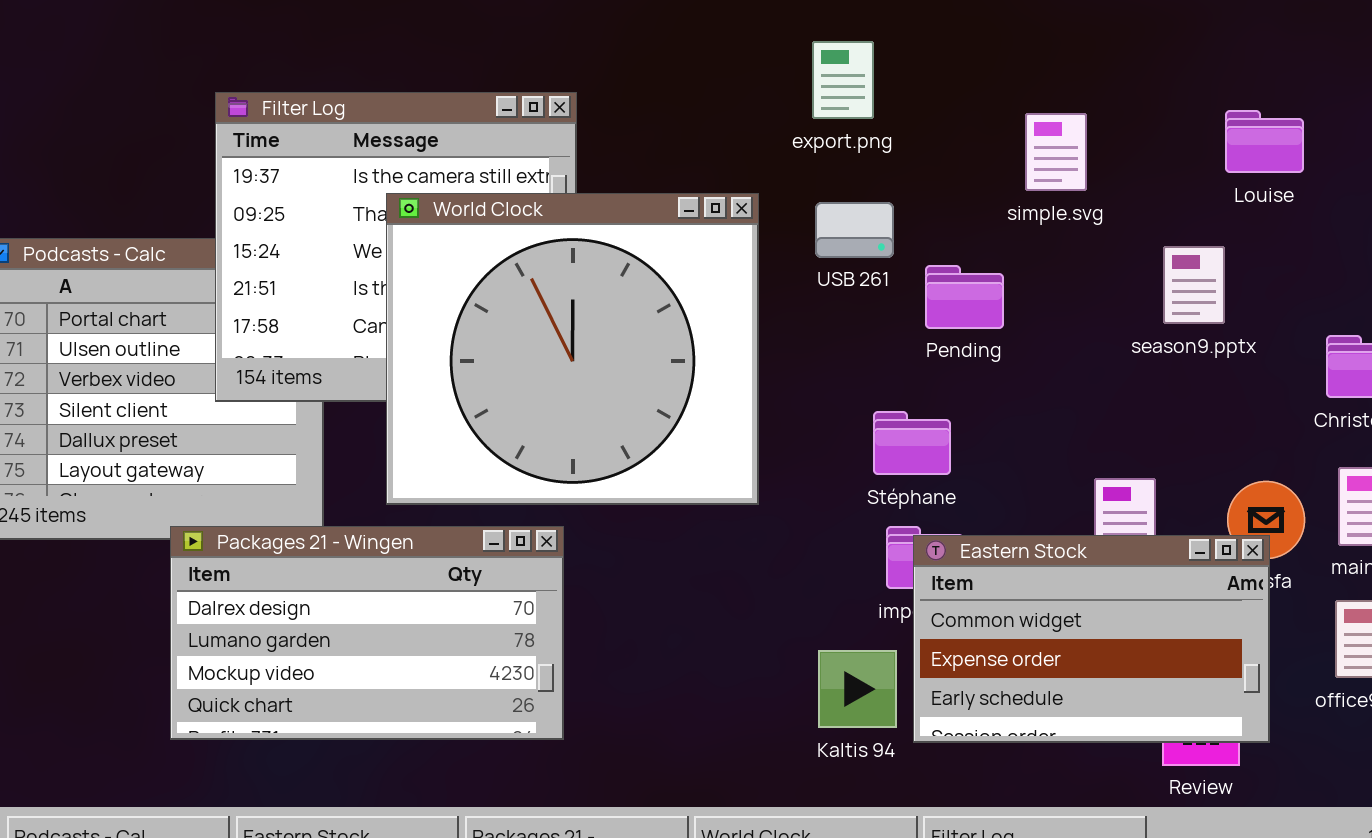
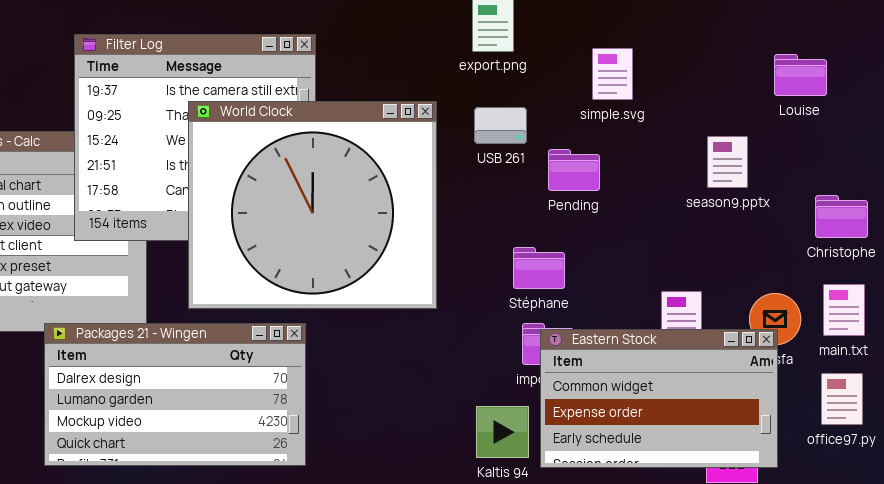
Louise: [1225,110,1304,173] -> [774,54,827,96], moved
simple.svg: [1025,113,1087,191] -> [592,48,633,100], moved

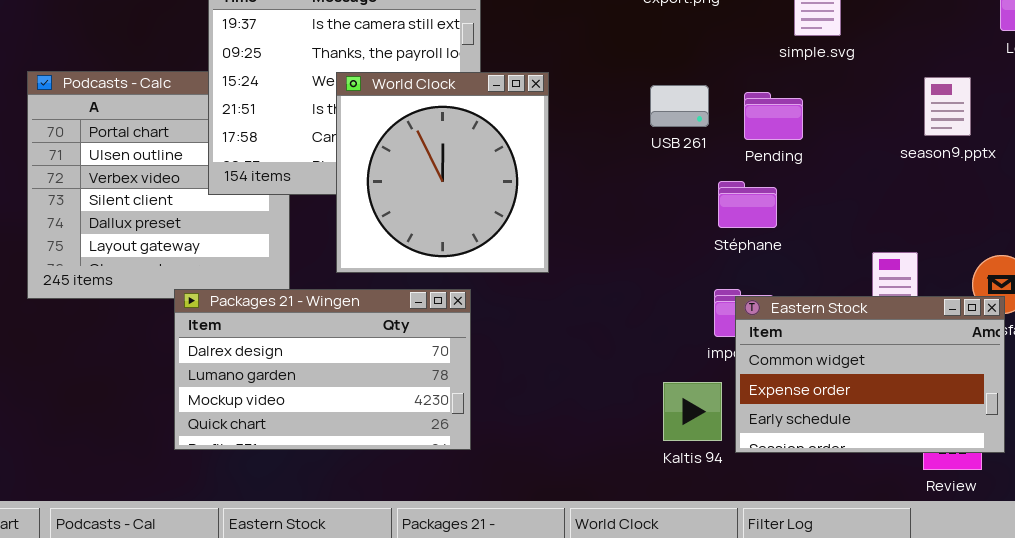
World Clock: [188,101,437,309] -> [336,72,549,273], resized
USB 261: [474,107,527,144] -> [650,85,709,127], moved
Stéphane: [513,247,565,289] -> [718,181,777,228], moved

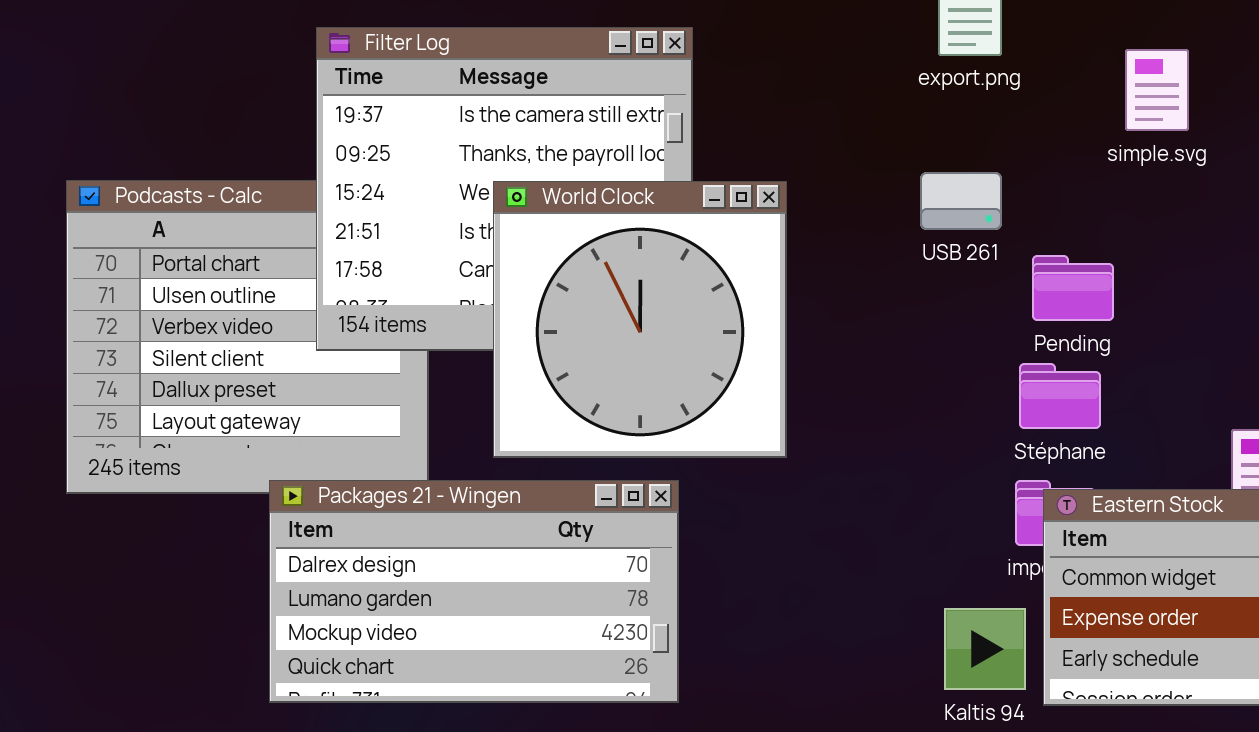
USB 261: [650,85,709,127] -> [920,172,1002,230], moved
Pending: [744,92,803,140] -> [1032,255,1114,321], moved
Stéphane: [718,181,777,228] -> [1019,363,1101,429], moved

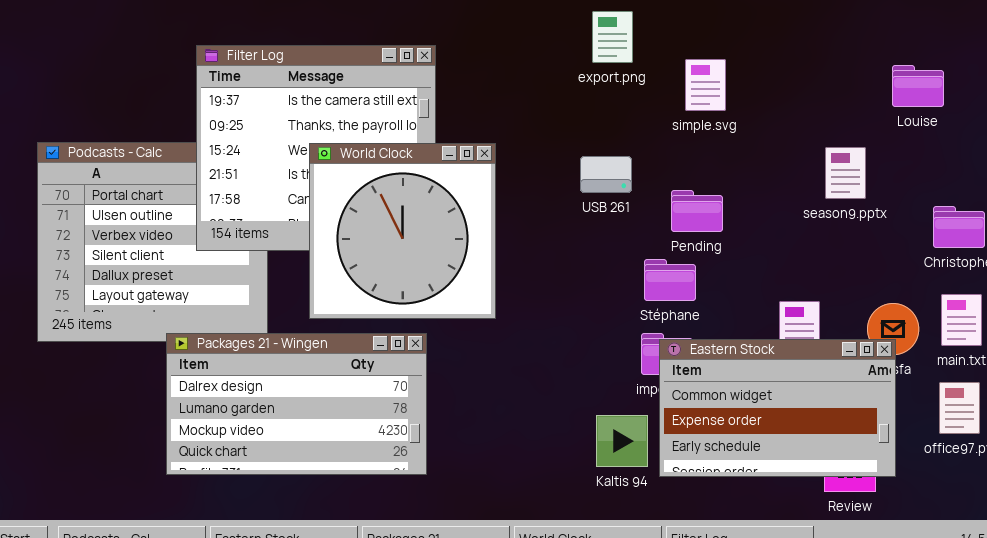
simple.svg: [1125,49,1189,131] -> [685,59,726,111], moved
USB 261: [920,172,1002,230] -> [580,156,632,193], moved
Pending: [1032,255,1114,321] -> [671,190,723,232], moved

